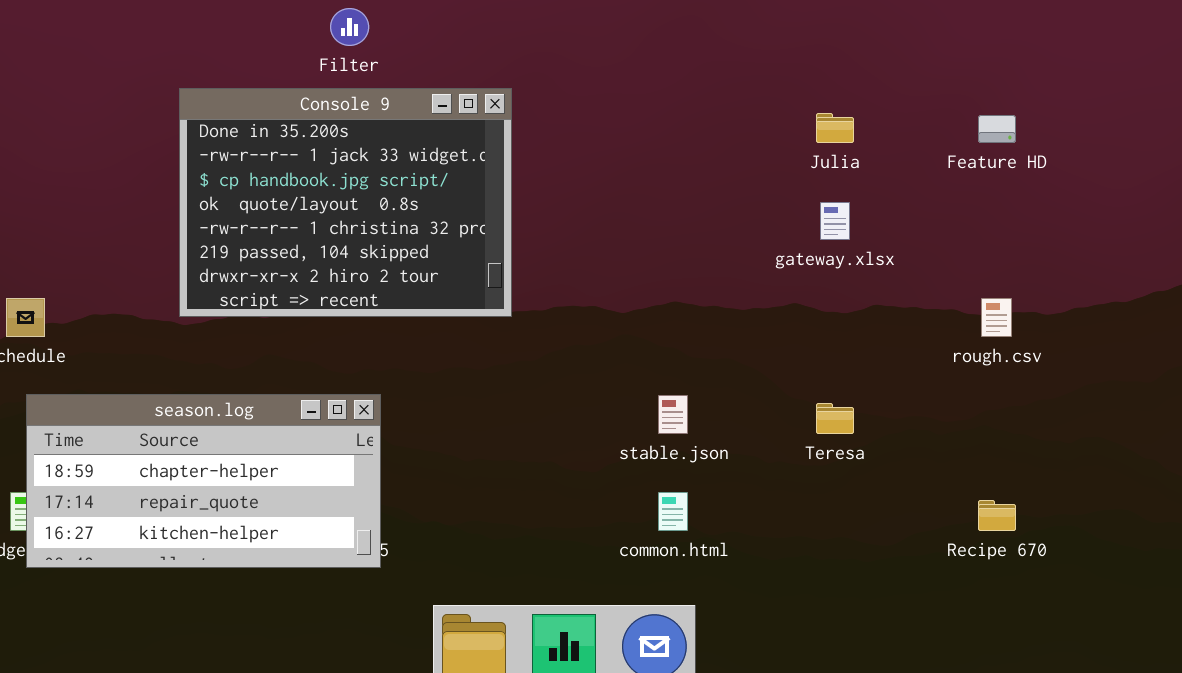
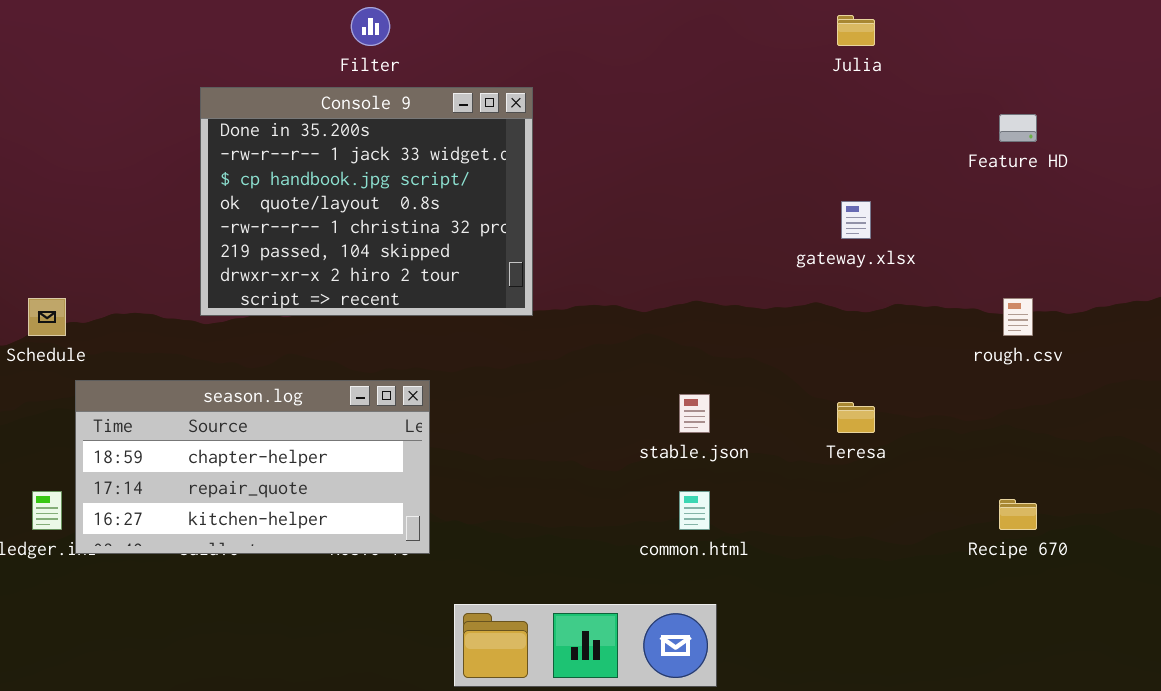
Julia: [816,113,854,143] -> [837,15,875,46], moved
season.log: [26,394,381,568] -> [75,380,430,554], moved

